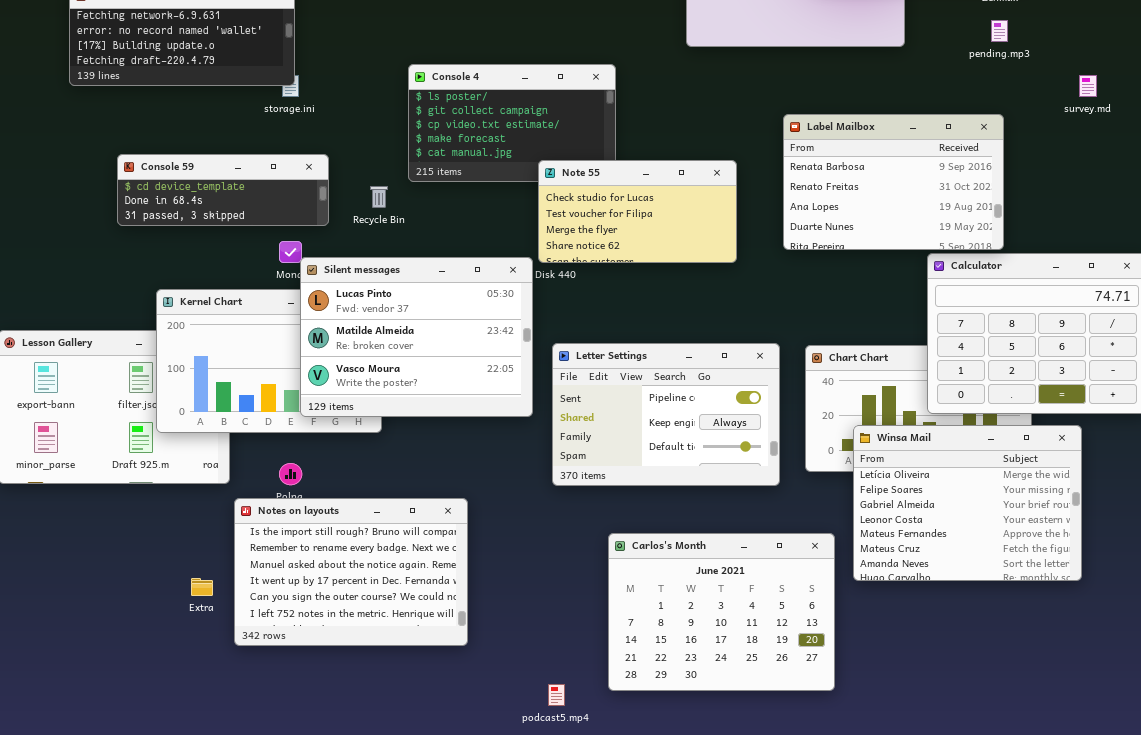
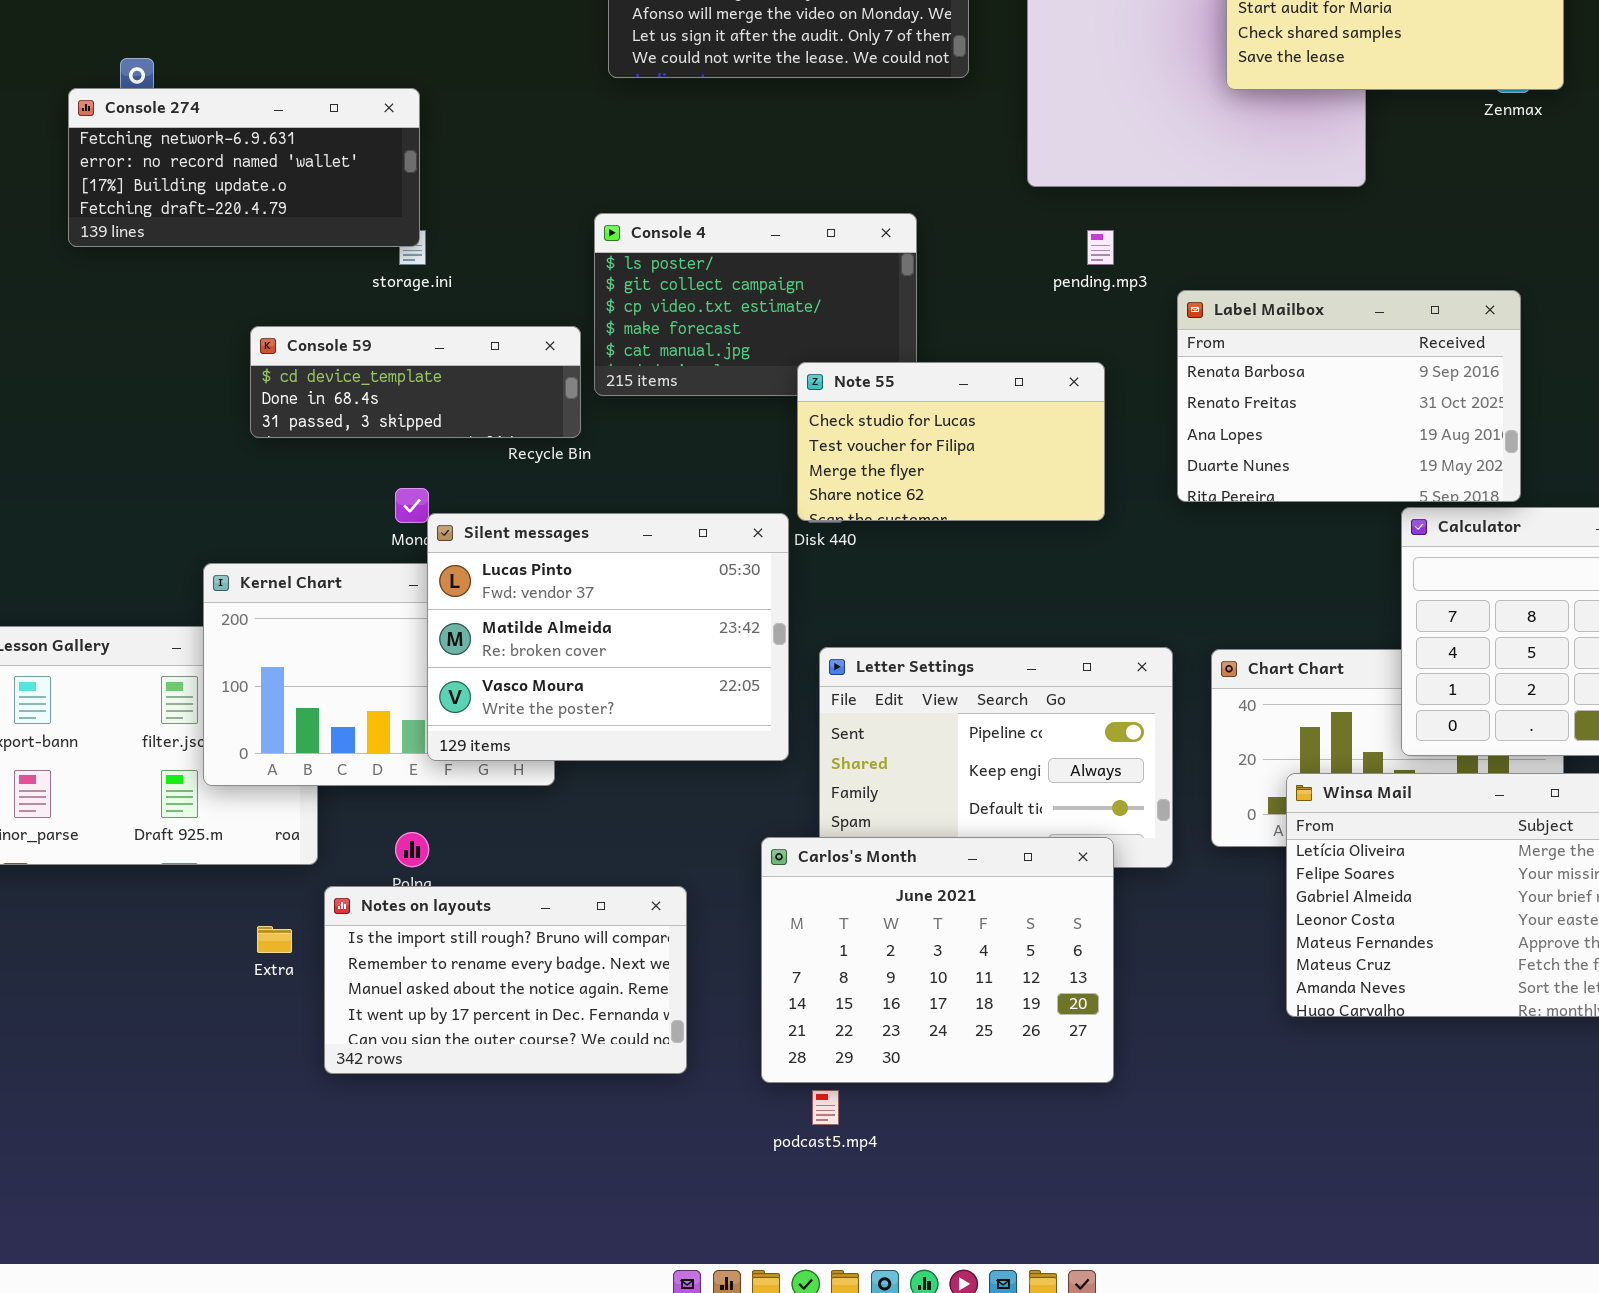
pending.mp3: [991,20,1008,42] -> [1087,230,1114,265], moved
Console 59: [117,154,329,226] -> [250,326,581,438], moved
Notes on layouts: [234,498,468,646] -> [324,886,687,1074], resized
Carlos's Month: [608,533,835,691] -> [761,837,1114,1083], moved
Extra: [191,578,213,596] -> [257,926,292,953], moved
podcast5.mp4: [548,684,565,706] -> [812,1090,839,1125], moved

